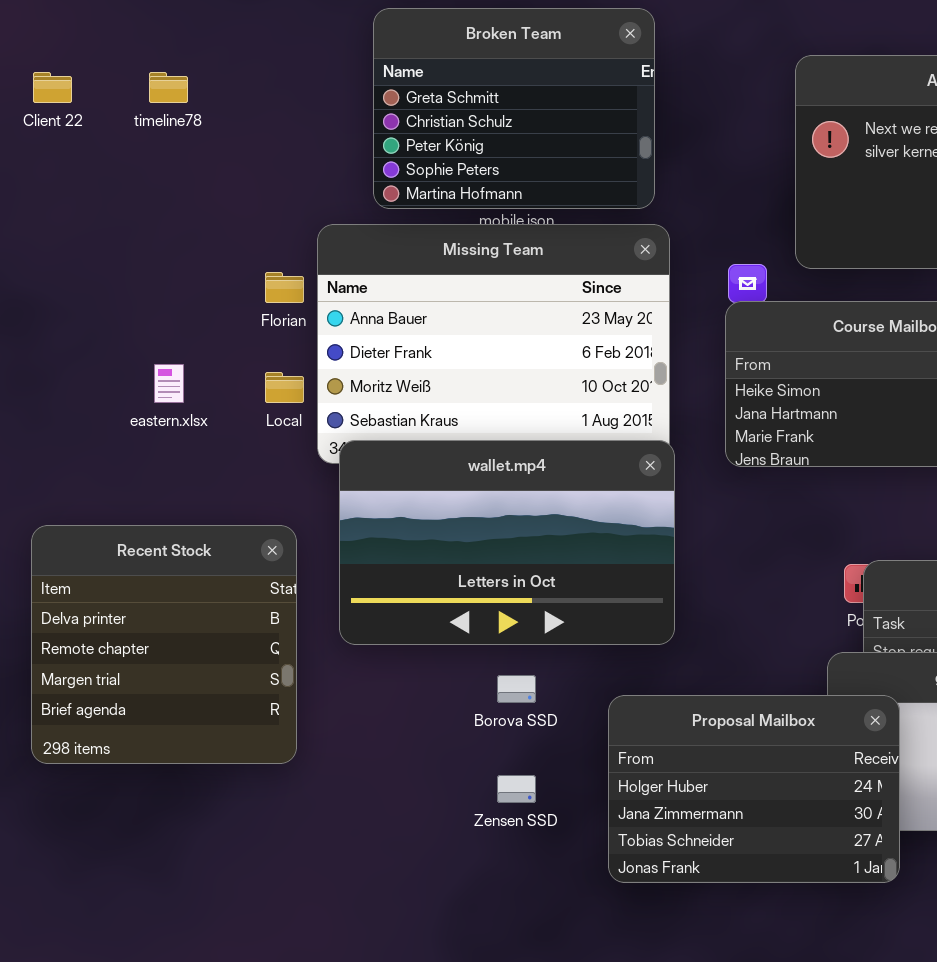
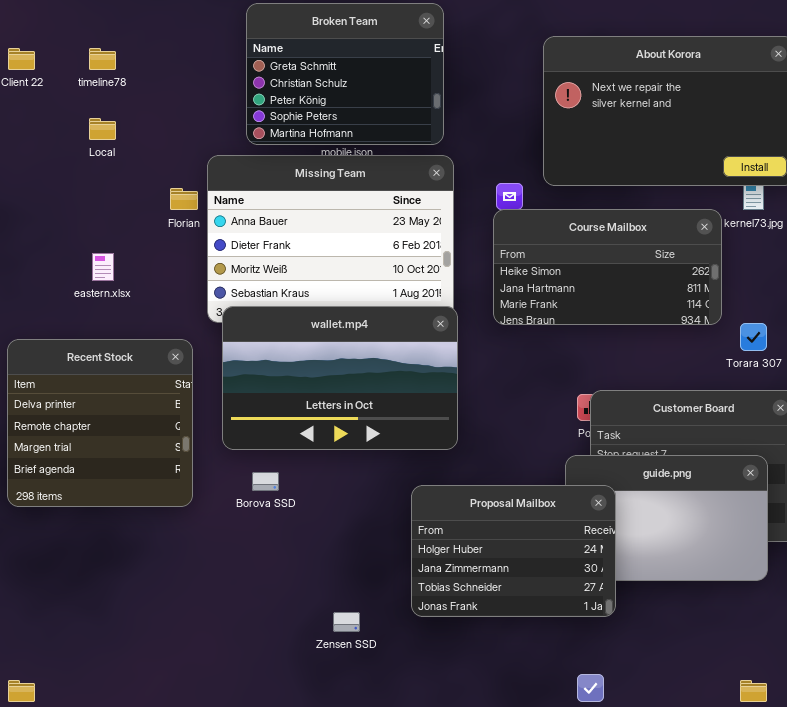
Local: [265,372,304,403] -> [89,118,116,140], moved
Recent Stock: [31,525,297,764] -> [7,339,193,507], moved
Borova SSD: [497,675,536,703] -> [252,472,279,491], moved
Zensen SSD: [497,775,536,803] -> [333,612,360,632], moved

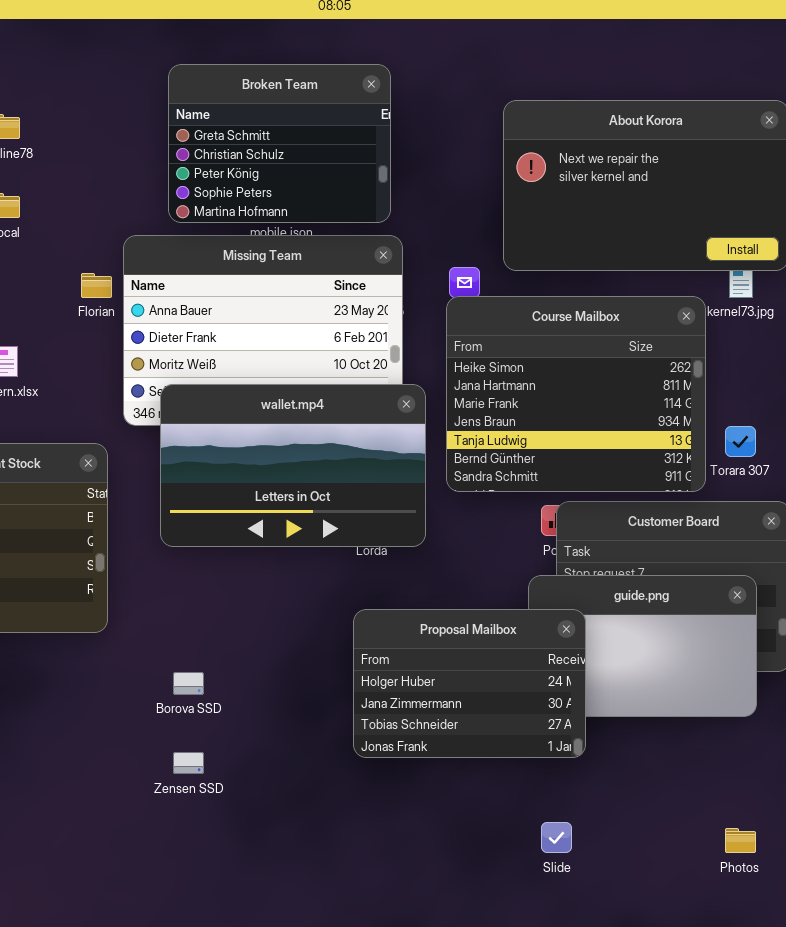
Course Mailbox: [493,209,722,325] -> [446,296,706,492], resized
wallet.mp4: [222,306,458,450] -> [160,384,426,547], moved
Borova SSD: [252,472,279,491] -> [173,672,204,695], moved
Zensen SSD: [333,612,360,632] -> [173,752,204,774], moved

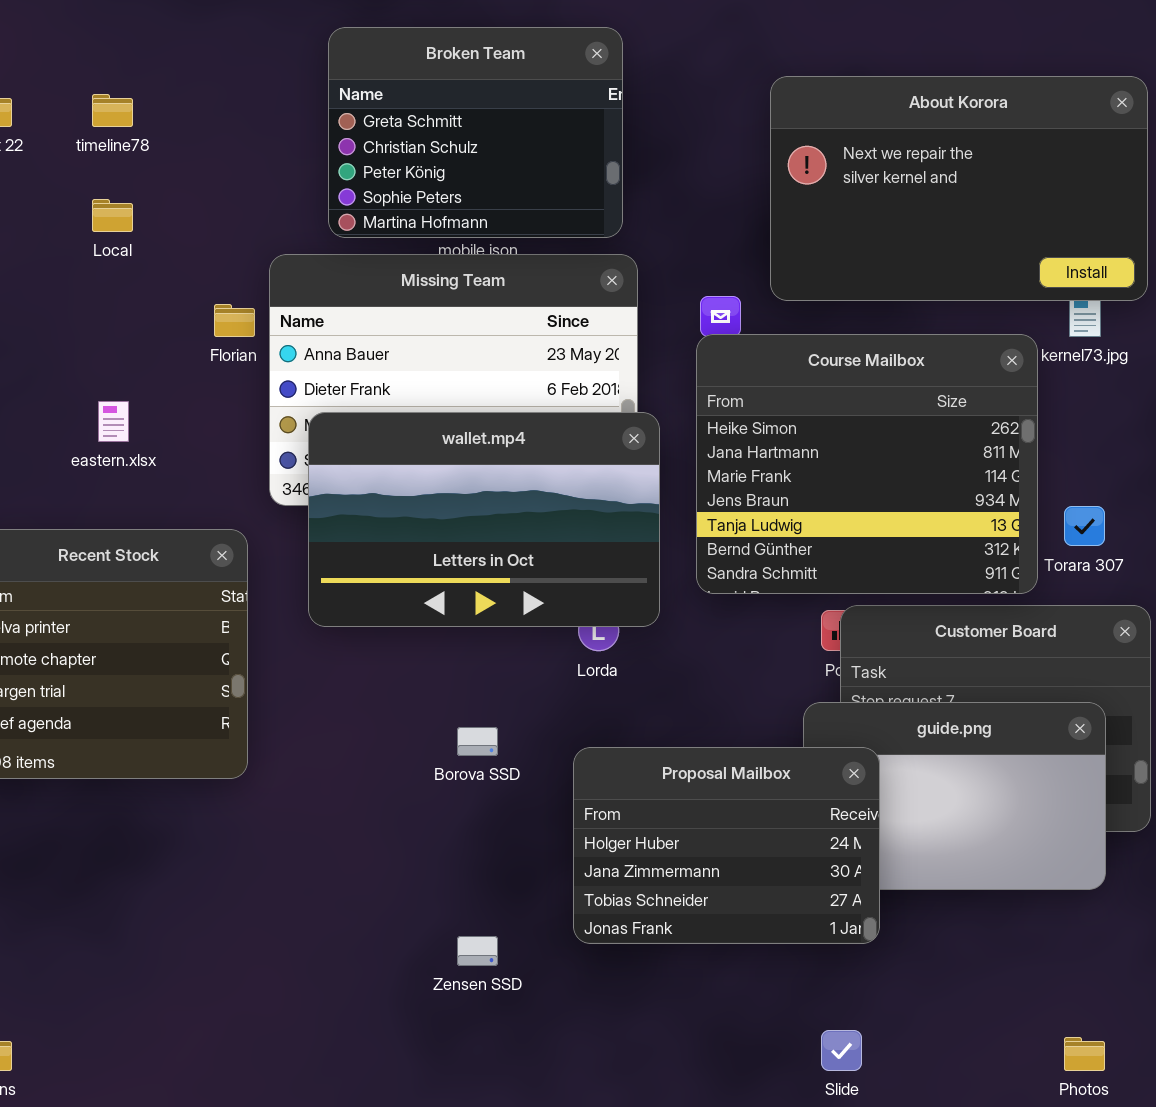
wallet.mp4: [160,384,426,547] -> [308,412,660,627], moved
Borova SSD: [173,672,204,695] -> [457,727,498,756], moved
Zensen SSD: [173,752,204,774] -> [457,936,498,966], moved

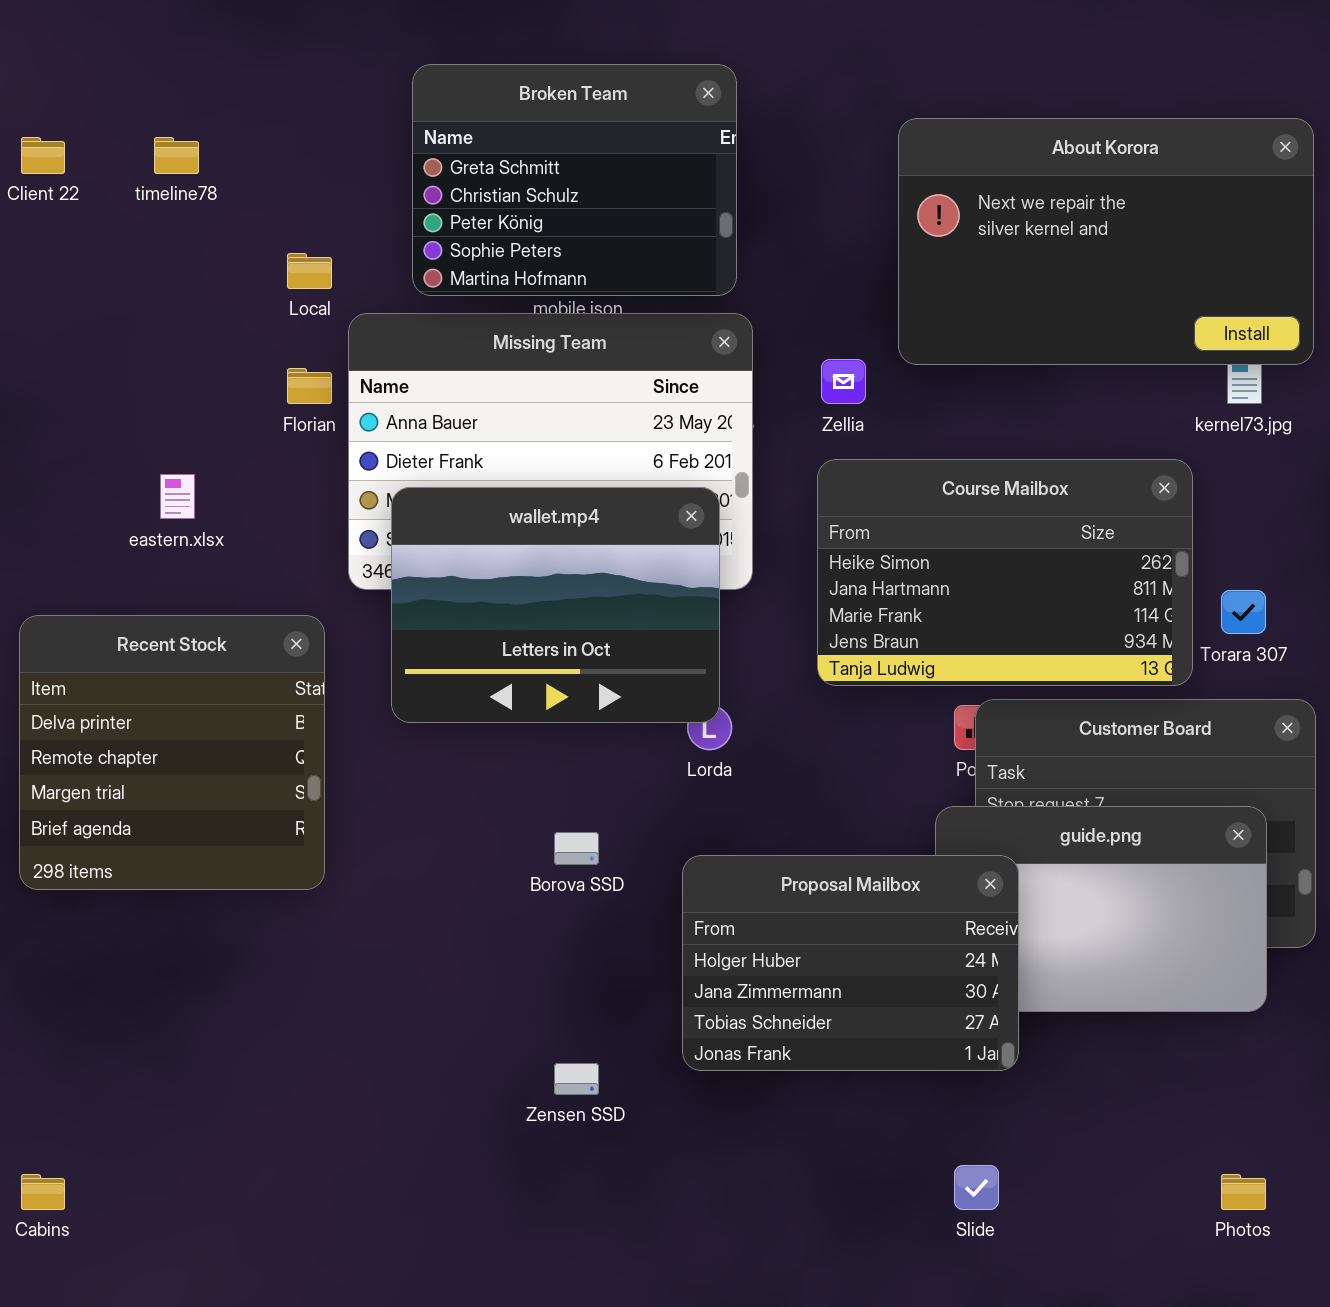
Local: [92,199,133,232] -> [287,253,332,289], moved
Course Mailbox: [696,334,1038,594] -> [817,459,1193,686], resized
wallet.mp4: [308,412,660,627] -> [391,487,720,723], resized

